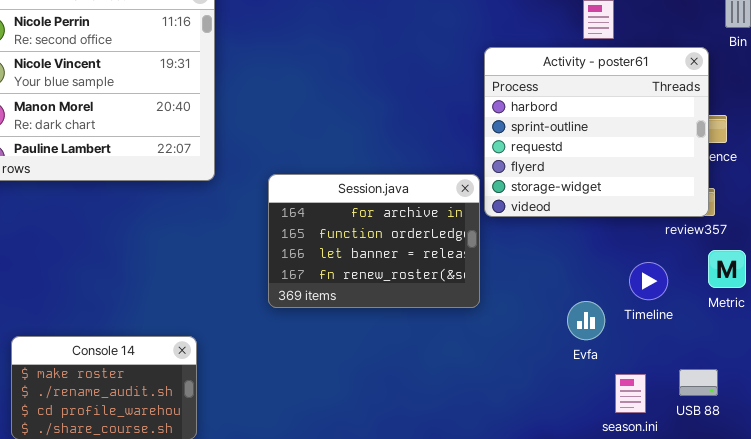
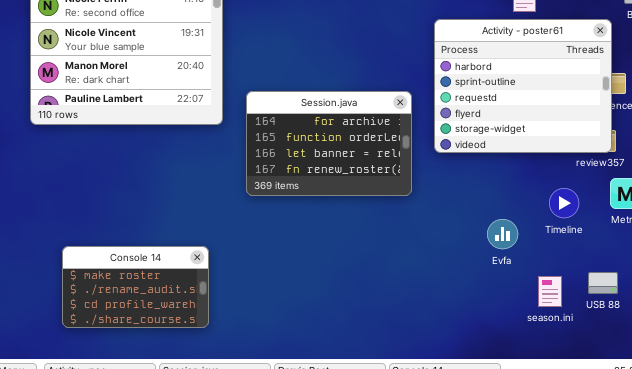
Session.java: [268,174,480,308] -> [246,91,412,196], moved
Evfa: [567,301,605,340] -> [487,219,518,249], moved

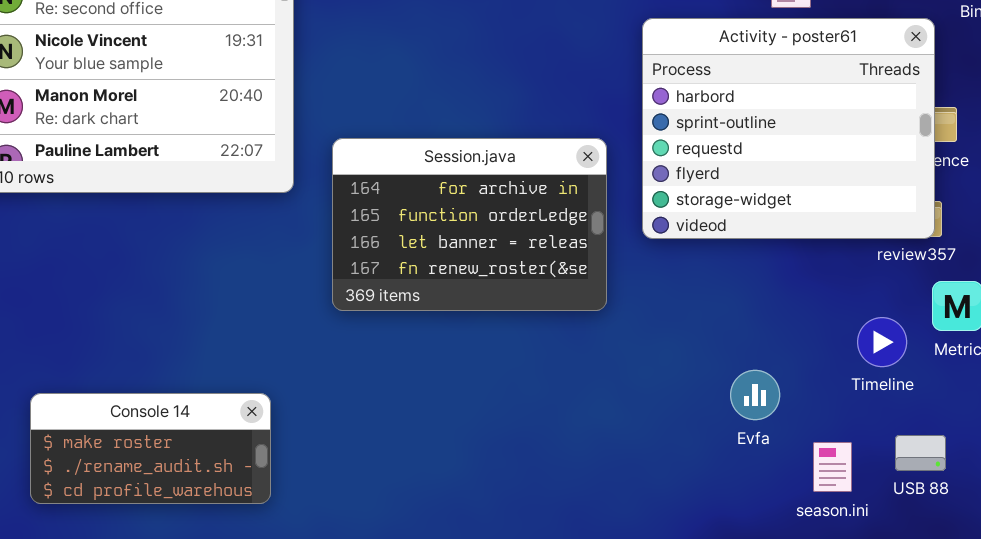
Timeline: [549,188,579,218] -> [857,317,907,367], moved
Evfa: [487,219,518,249] -> [730,370,780,420], moved
Console 14: [62,246,209,328] -> [30,393,271,504], resized

